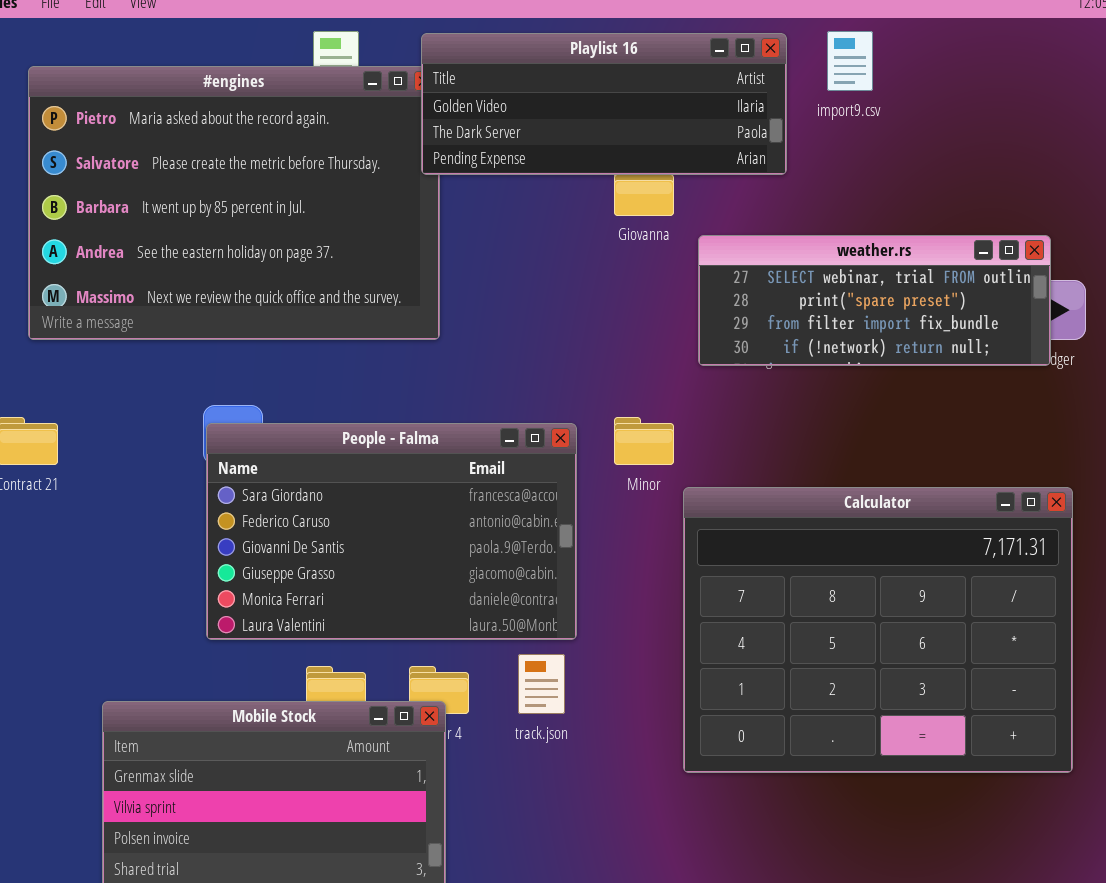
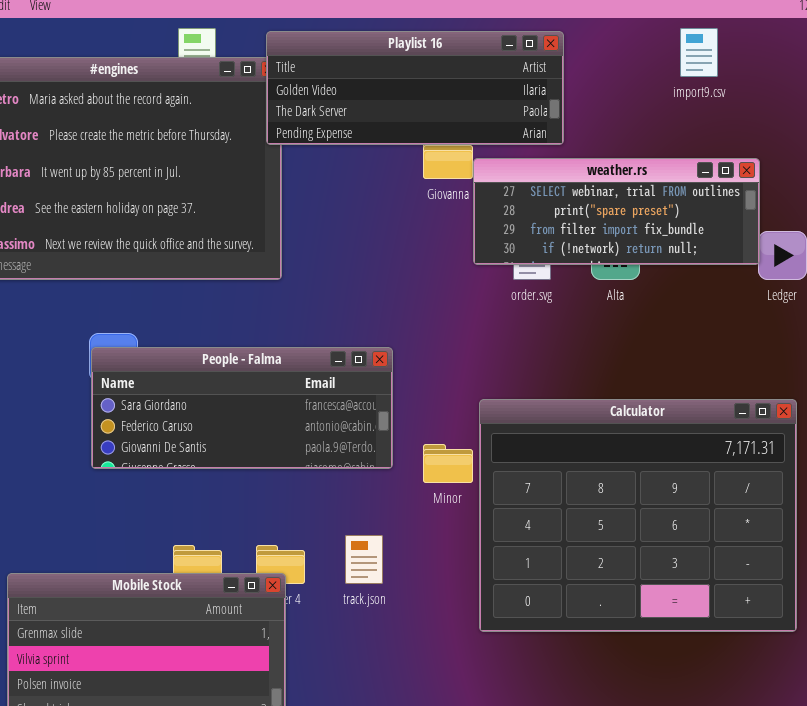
import9.csv: [827,31,873,91] -> [680,28,718,77], moved
weather.rs: [698,235,1051,366] -> [473,158,760,265], moved
Minor: [614,417,674,465] -> [423,444,473,483], moved
People - Falma: [206,423,577,640] -> [91,347,393,469], resized

